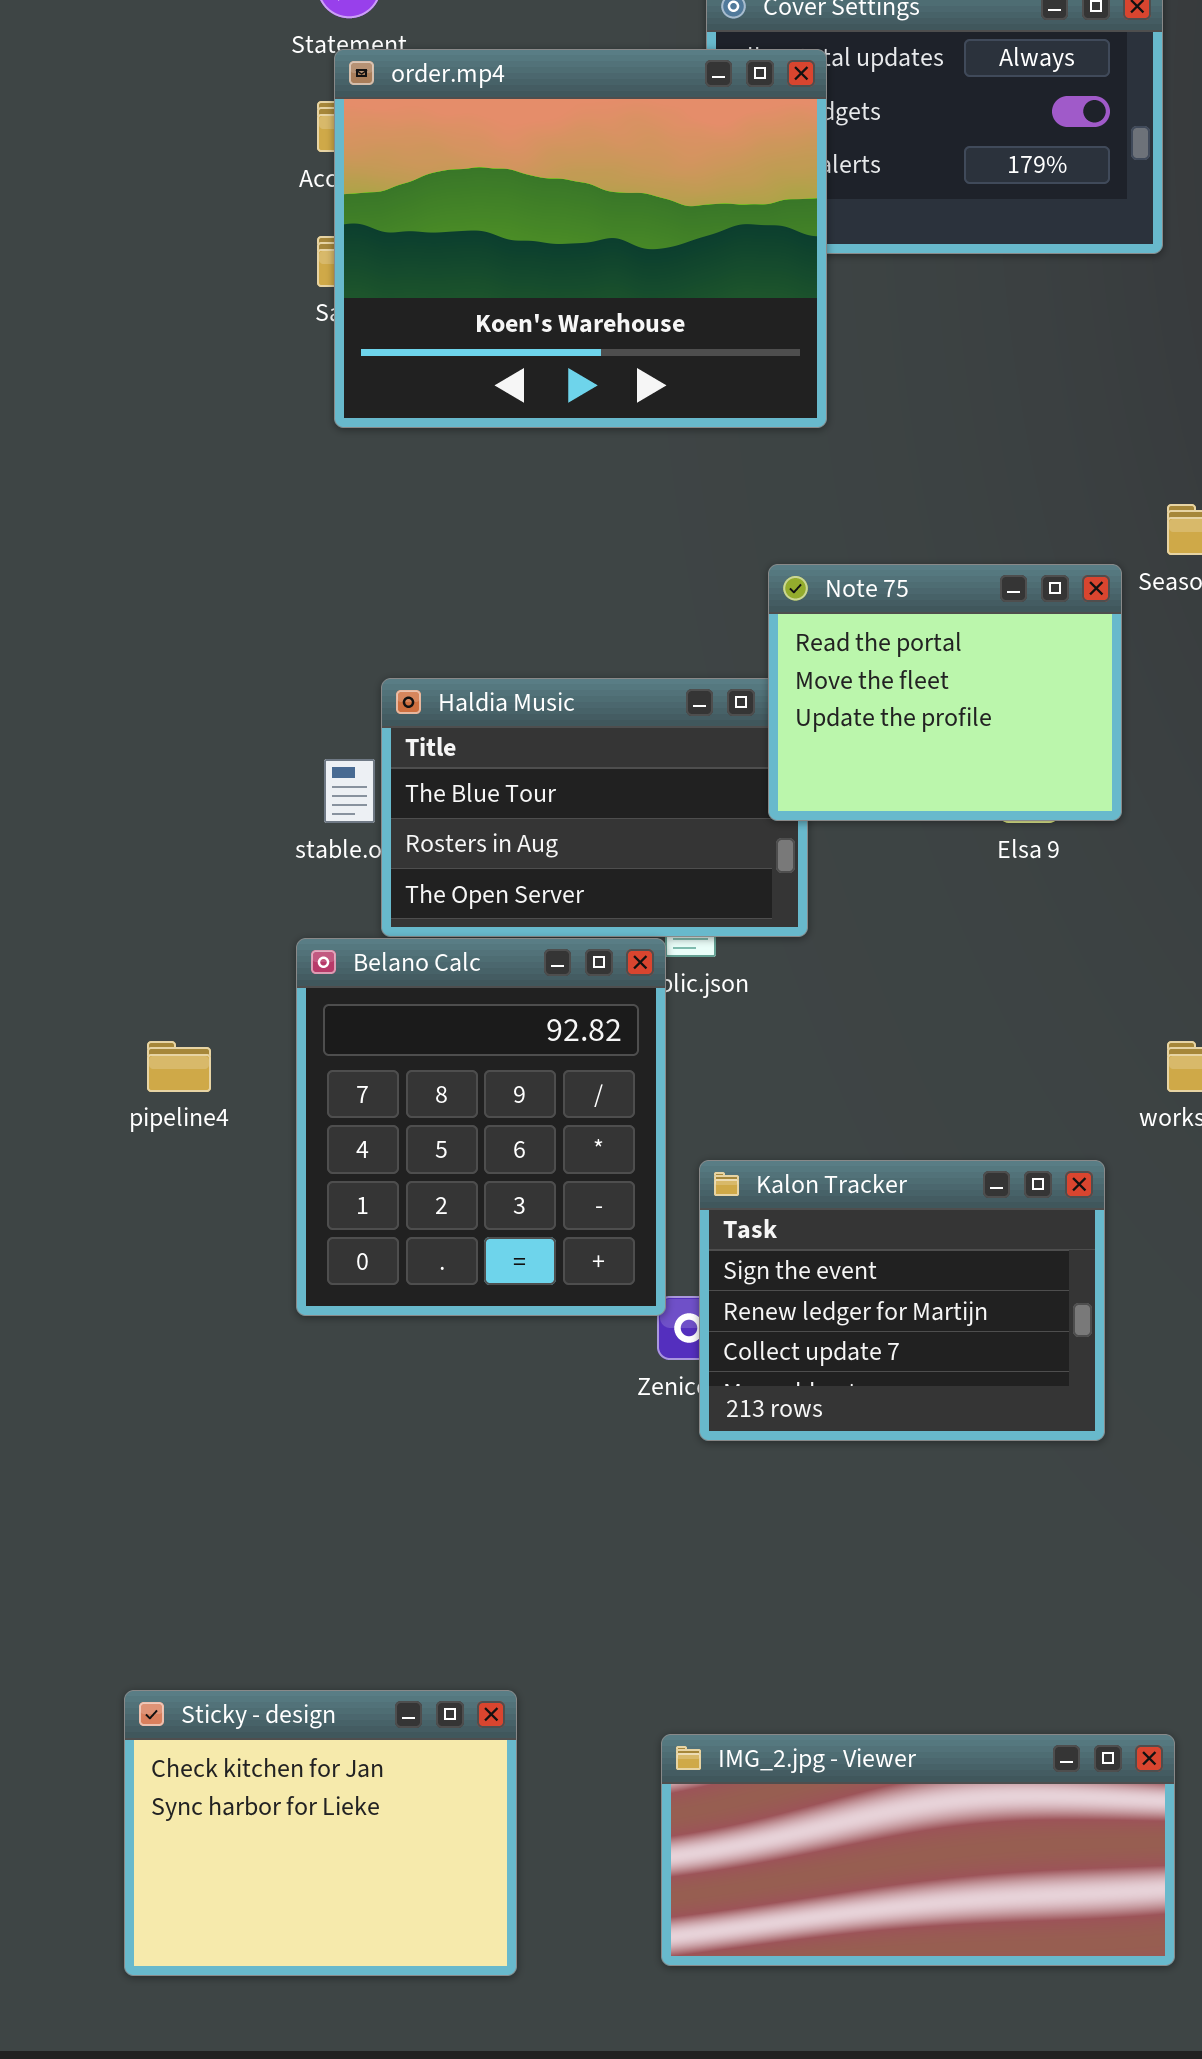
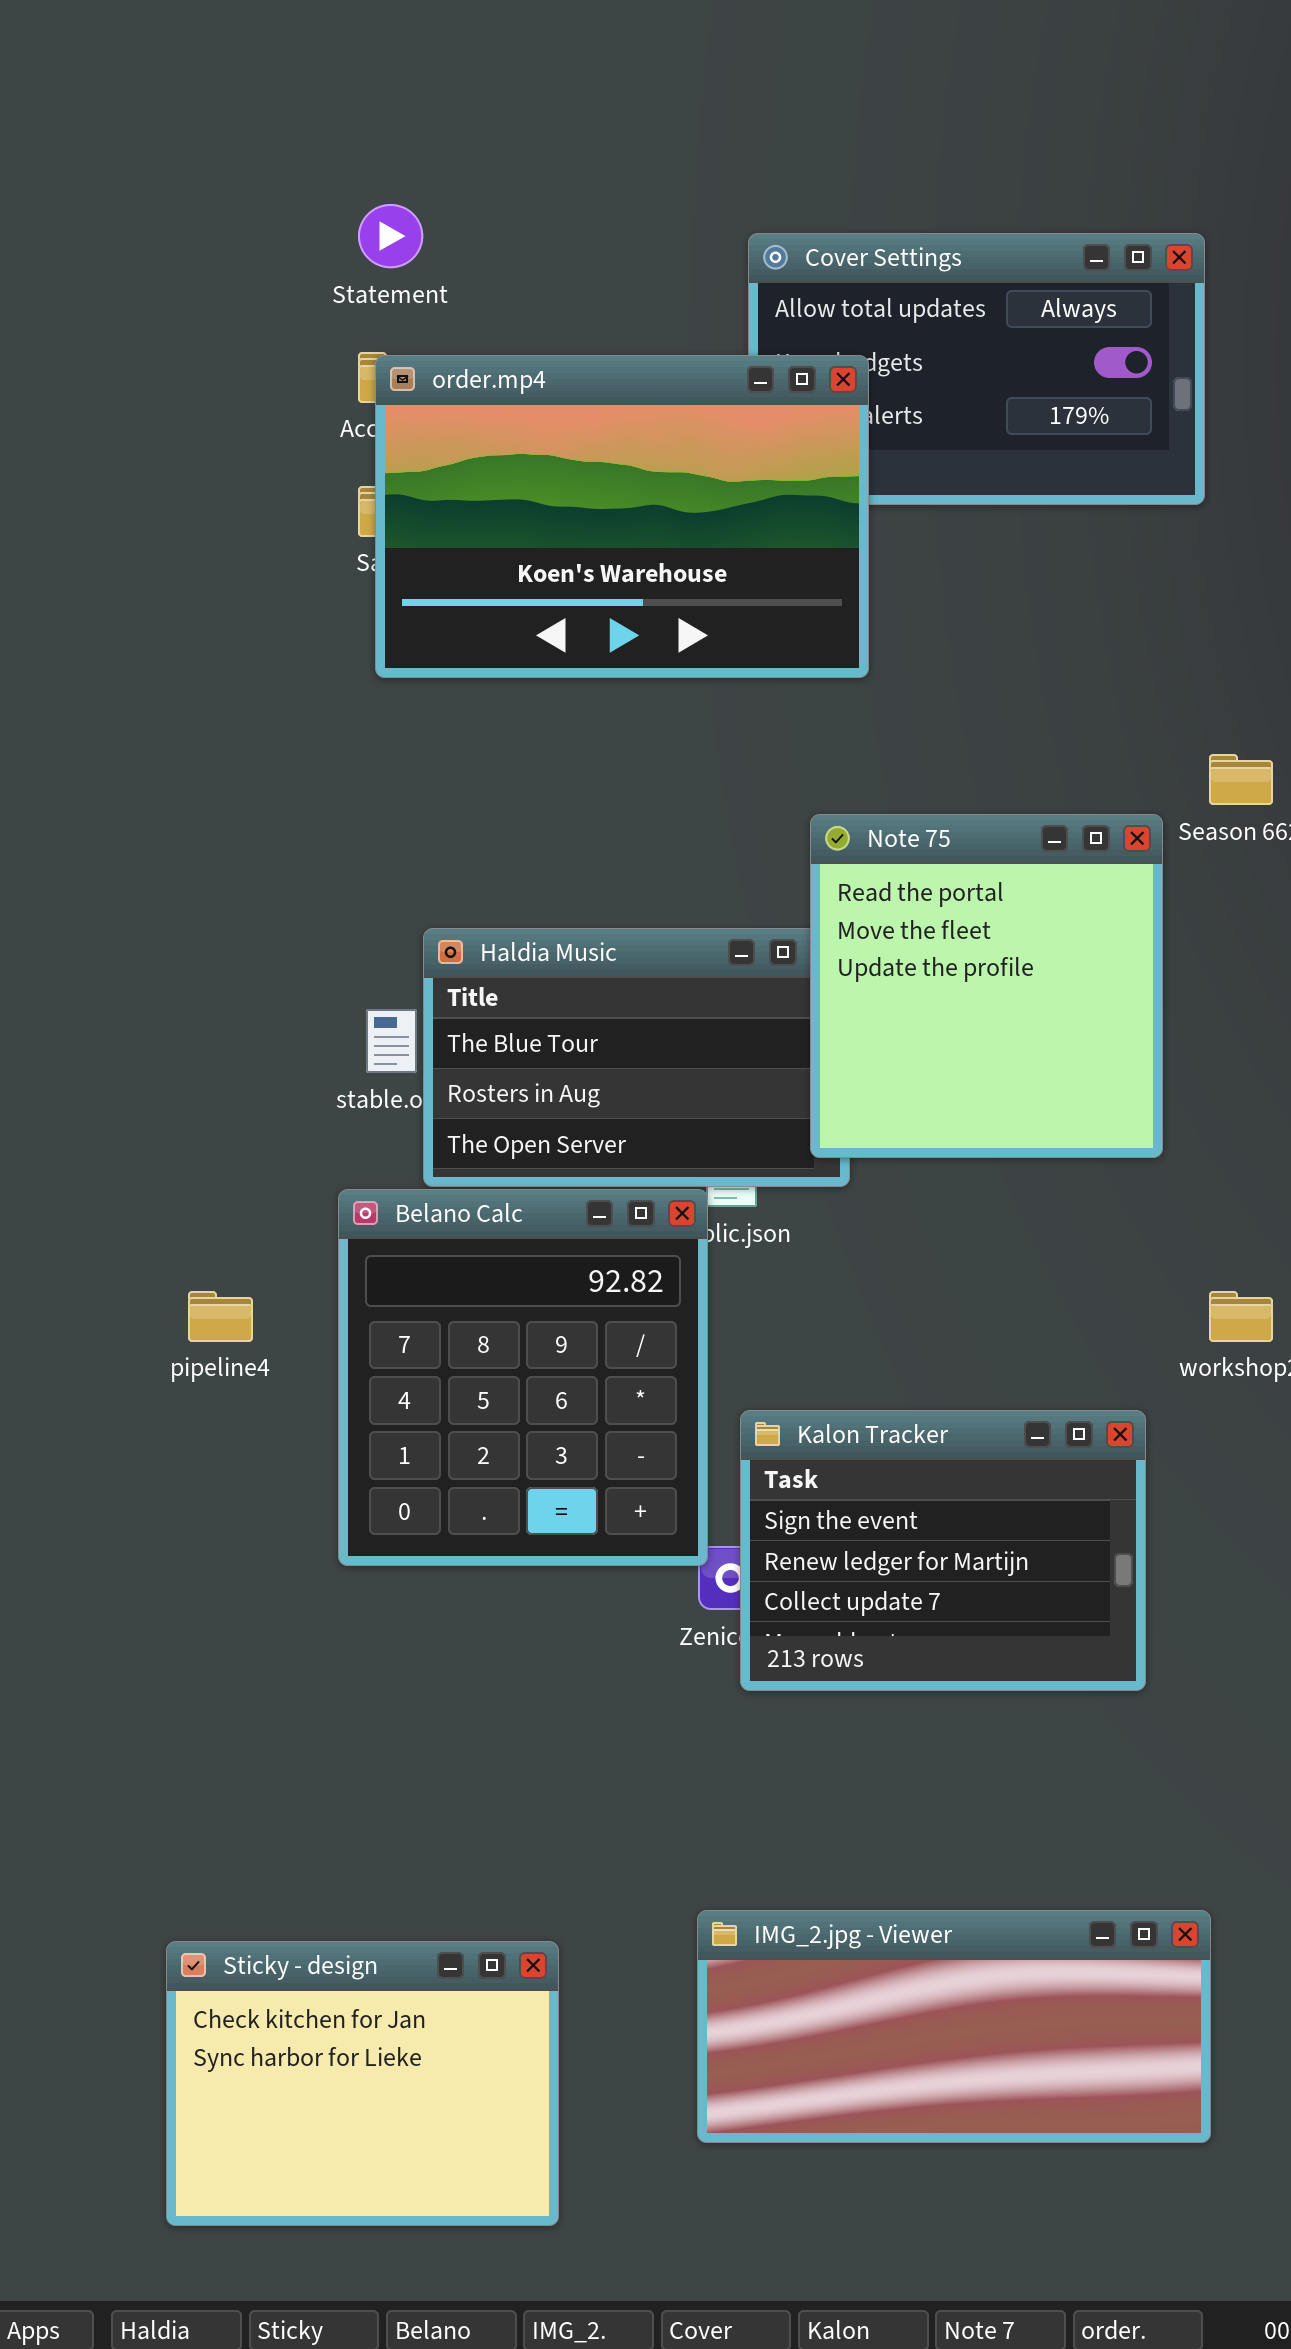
order.mp4: [334,49,827,428] -> [375,355,869,678], resized
Note 75: [768,564,1122,821] -> [810,814,1163,1158], resized
IMG_2.jpg - Viewer: [661,1734,1175,1966] -> [697,1910,1211,2143], moved

